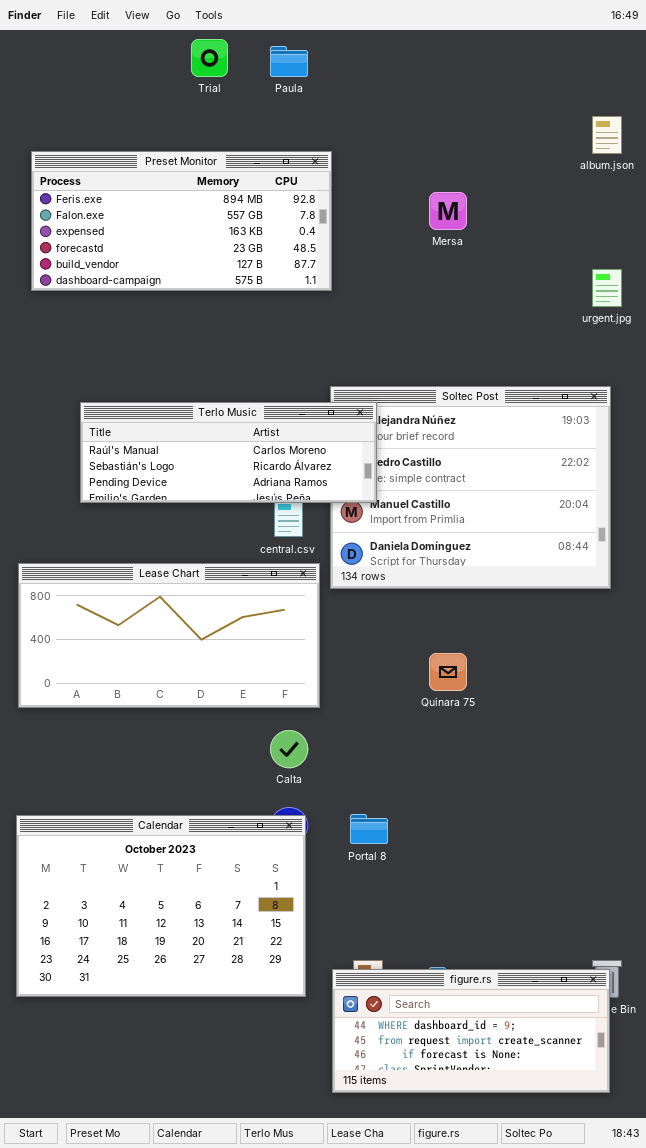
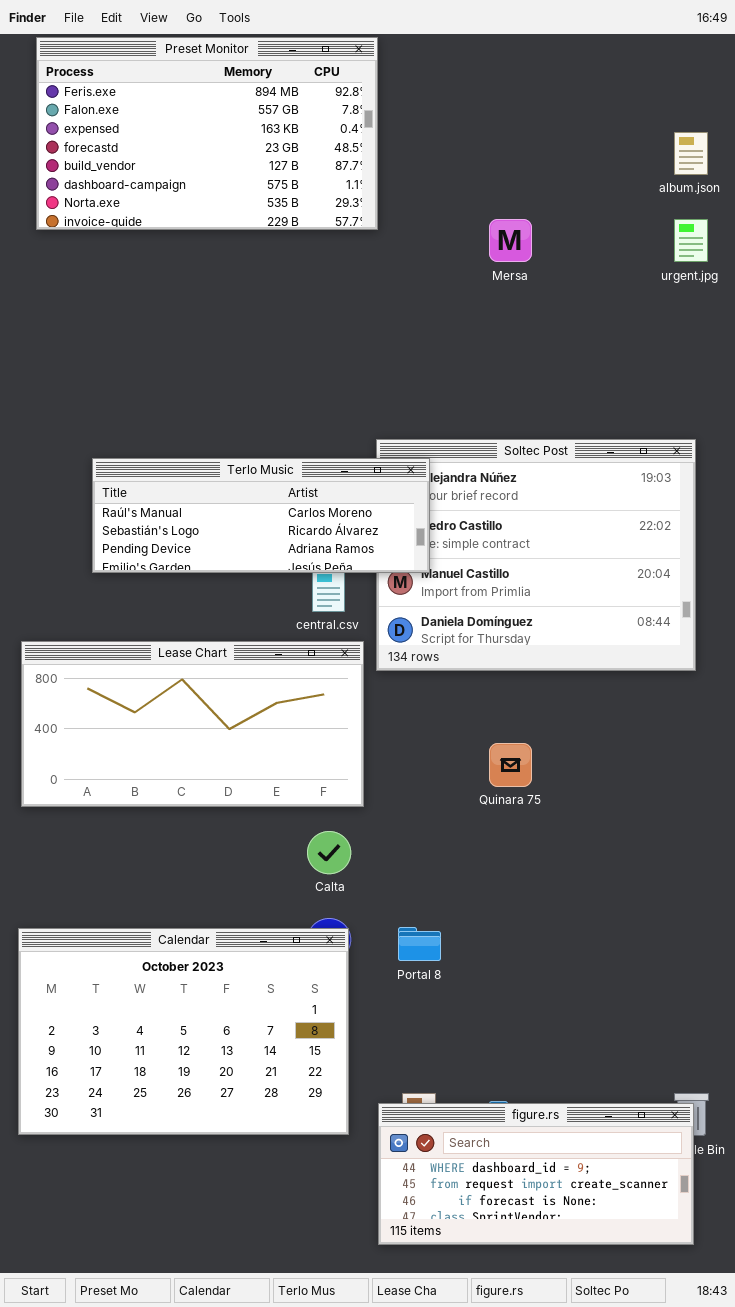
Preset Monitor: [31,151,332,291] -> [36,37,378,230], moved, resized
urgent.jpg: [592,269,622,307] -> [674,219,708,262], moved

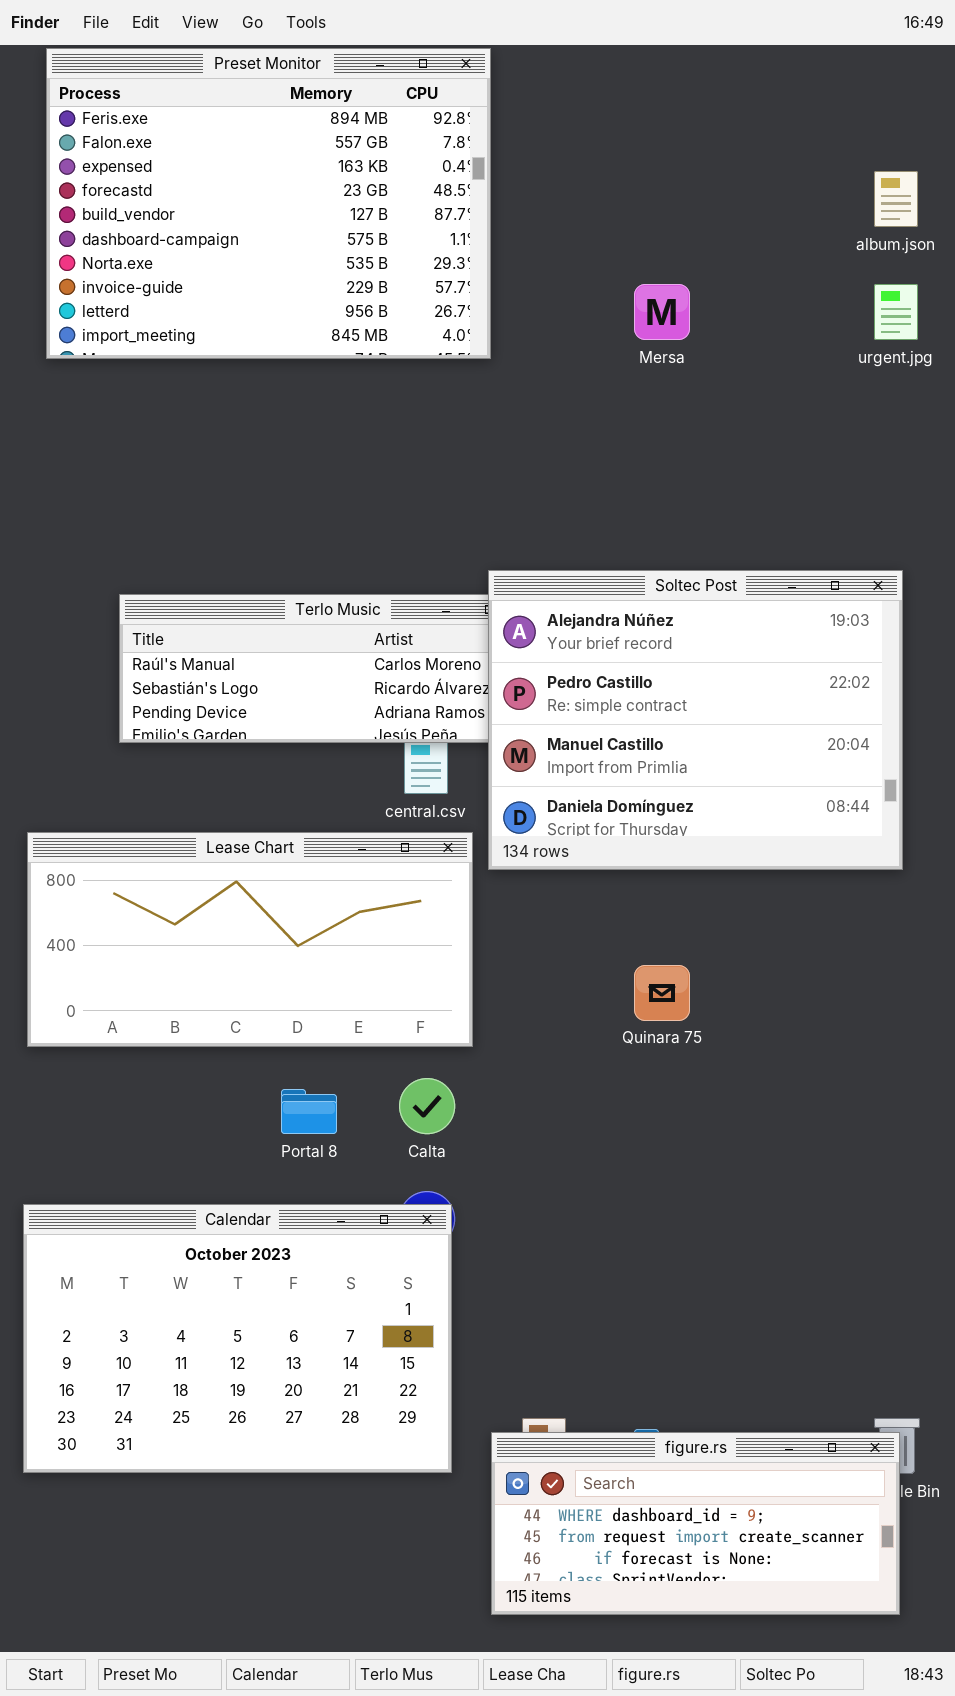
Preset Monitor: [36,37,378,230] -> [46,48,491,359], resized
Soltec Post: [376,439,696,671] -> [488,570,903,870], raised
Portal 8: [398,927,441,961] -> [281,1089,337,1134], moved

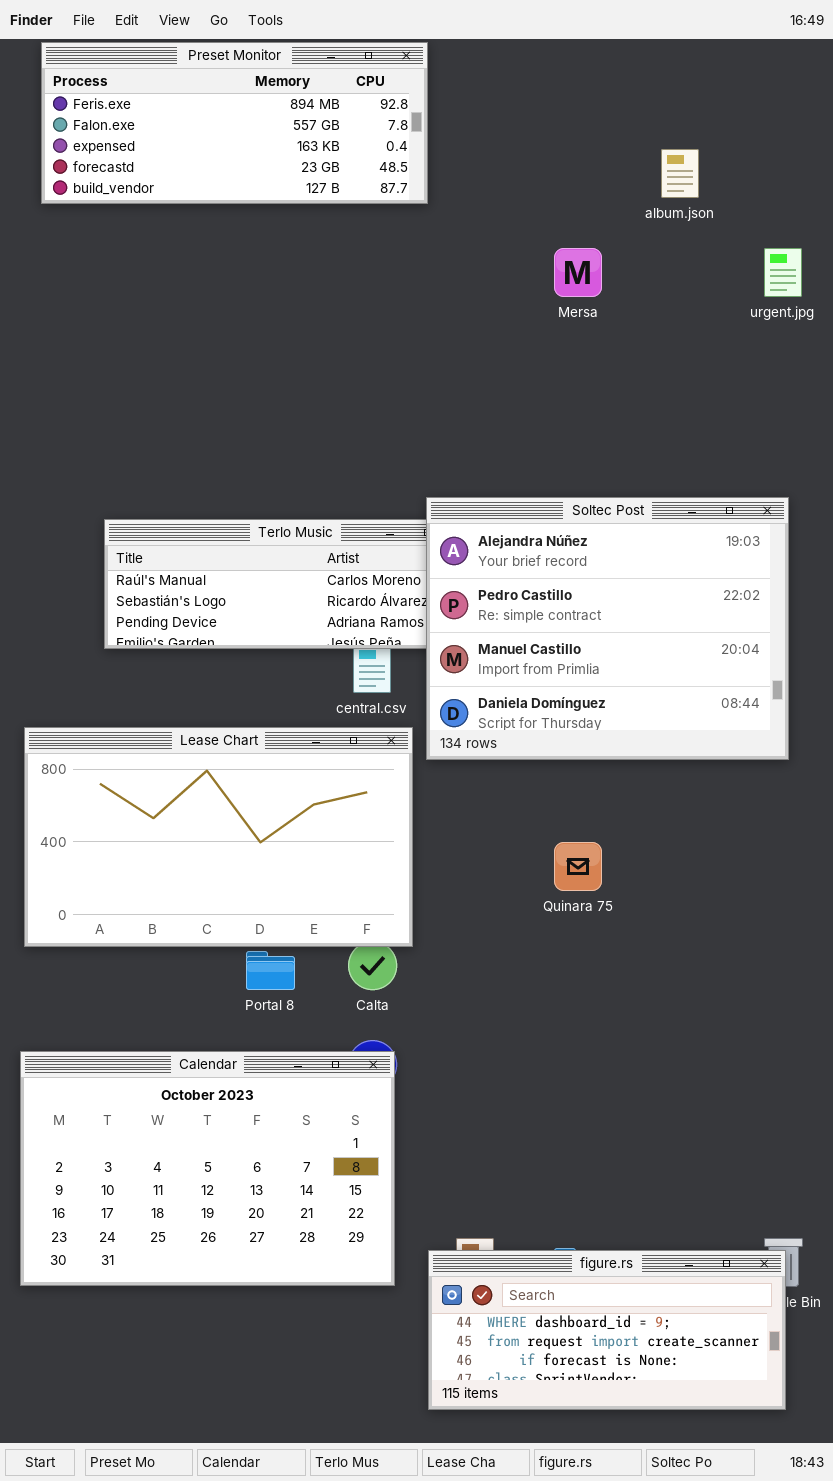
Preset Monitor: [46,48,491,359] -> [41,42,428,204], resized
album.json: [874,171,918,227] -> [661,149,699,198], moved
Lease Chart: [27,832,473,1047] -> [24,727,413,947], resized

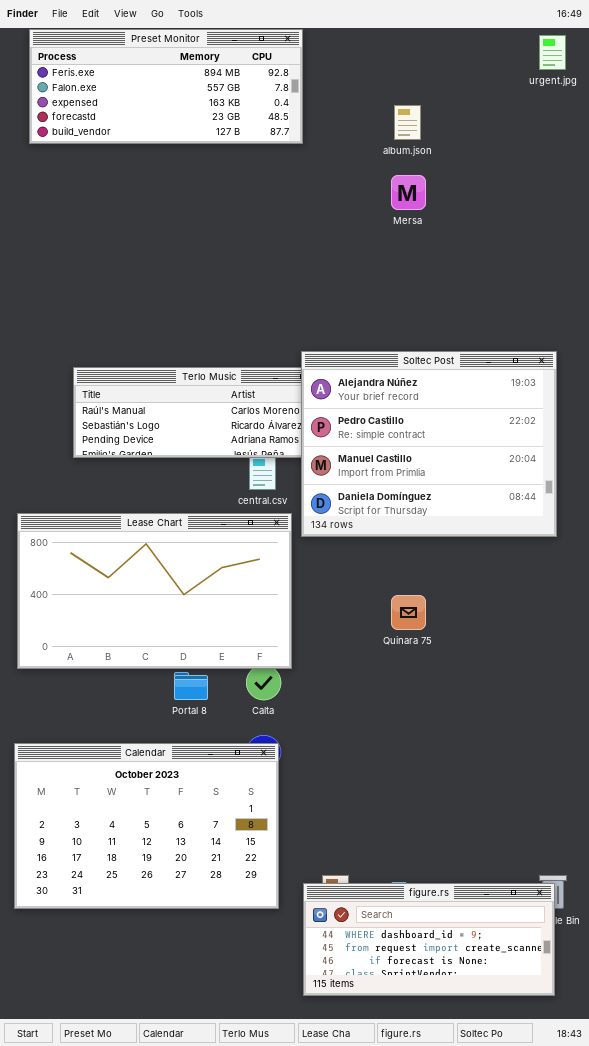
album.json: [661,149,699,198] -> [394,105,421,140], moved
urgent.jpg: [764,248,802,297] -> [539,35,566,70], moved

